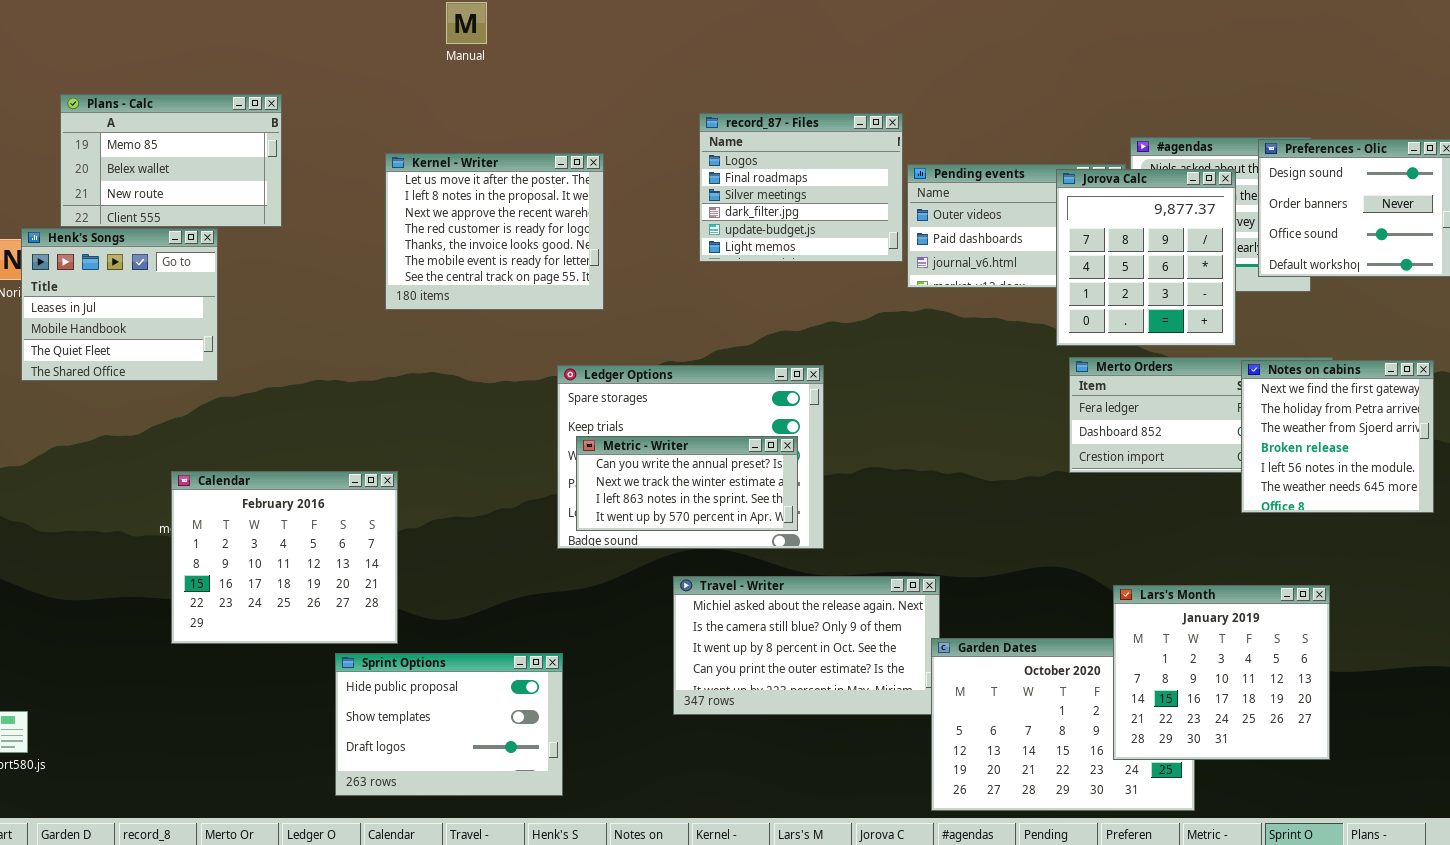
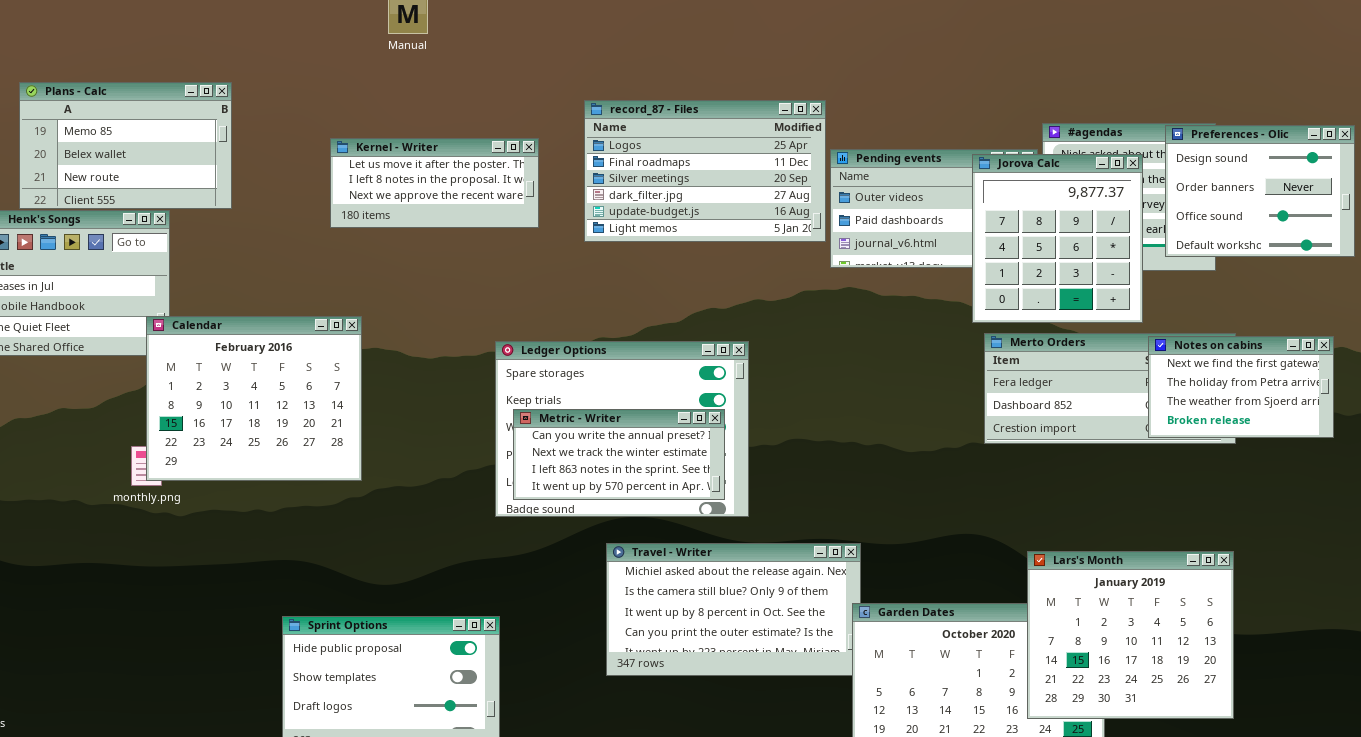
record_87 - Files: [699,113,903,262] -> [584,100,826,242], resized
Kernel - Writer: [385,153,604,310] -> [330,138,539,228], resized
Notes on cabins: [1241,360,1434,513] -> [1148,336,1334,438], resized
Calendar: [171,471,398,644] -> [146,316,362,481], moved

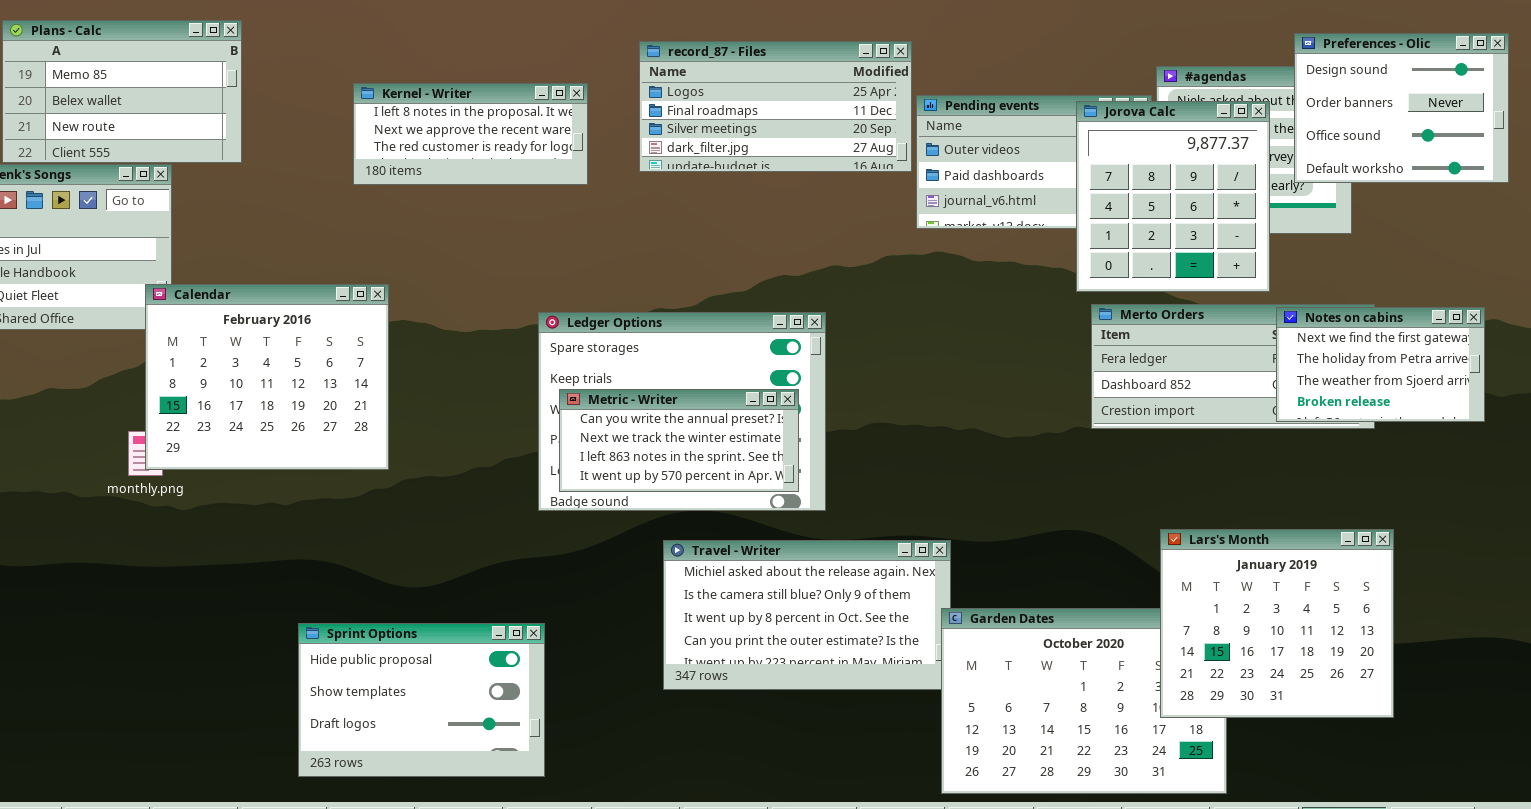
record_87 - Files: [584,100,826,242] -> [639,41,912,172], resized
Preferences - Olic: [1165,125,1355,257] -> [1294,33,1509,183], moved
Kernel - Writer: [330,138,539,228] -> [353,83,588,185], scrolled down 1 row
Lars's Month: [1027,551,1234,719] -> [1160,529,1394,718], moved

